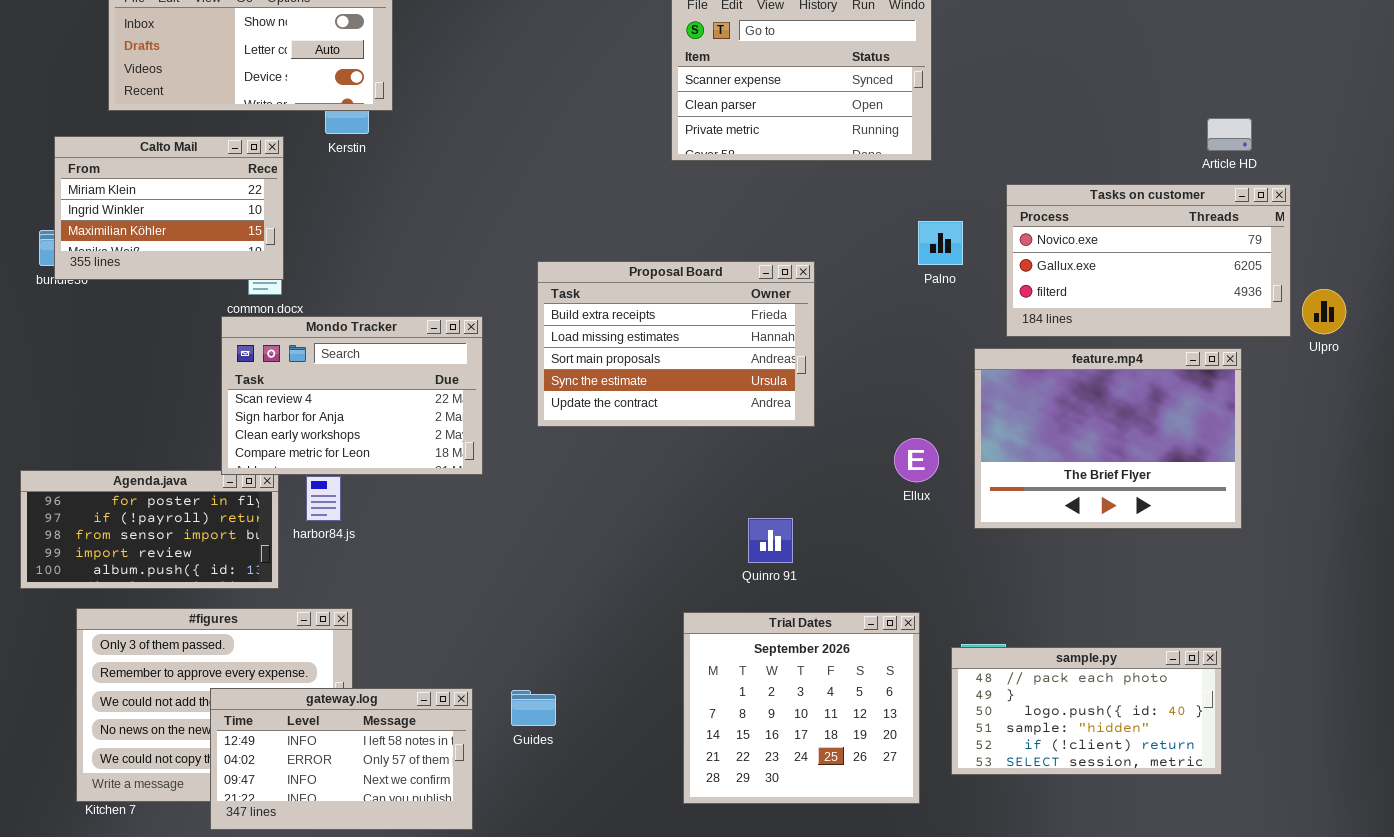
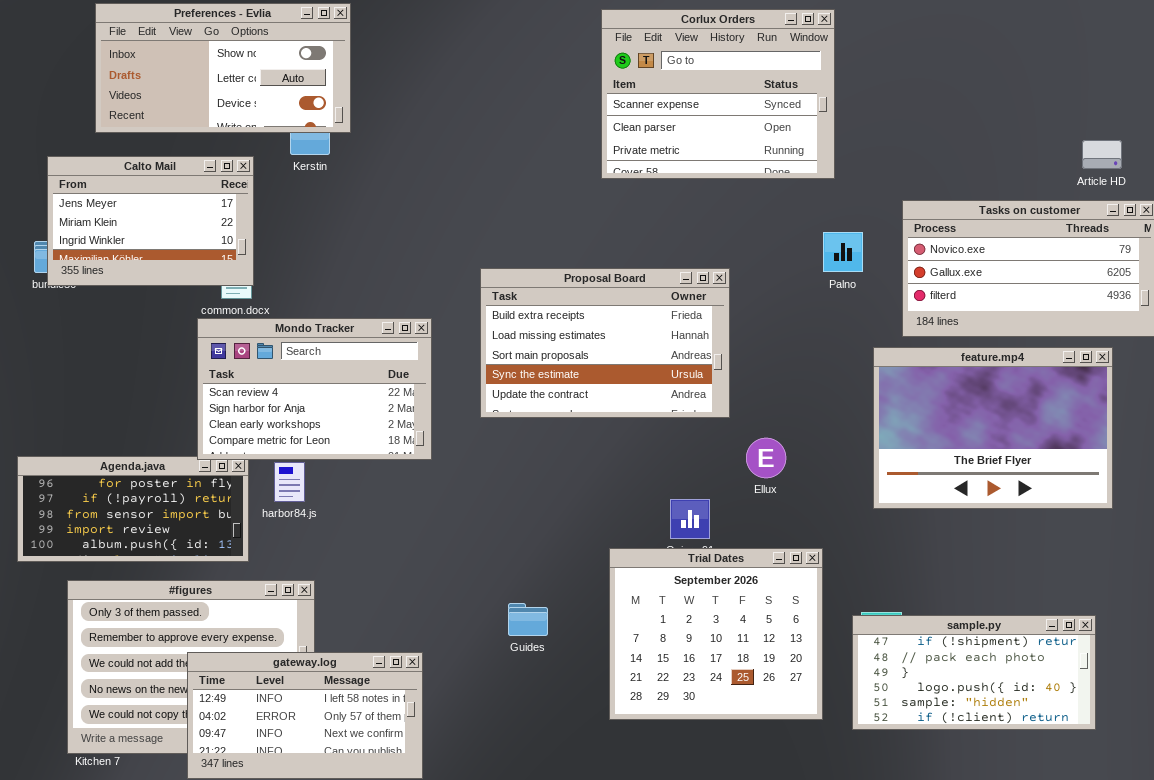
Calto Mail: [54,136,284,280] -> [47,156,254,286], scrolled up 1 row
Ellux: [894,438,939,482] -> [746,438,786,478], moved
Trial Dates: [683,612,920,804] -> [609,548,823,720], moved
sample.py: [951,647,1222,775] -> [852,615,1096,730], scrolled up 1 row
Guides: [511,690,556,726] -> [508,603,548,636], moved

